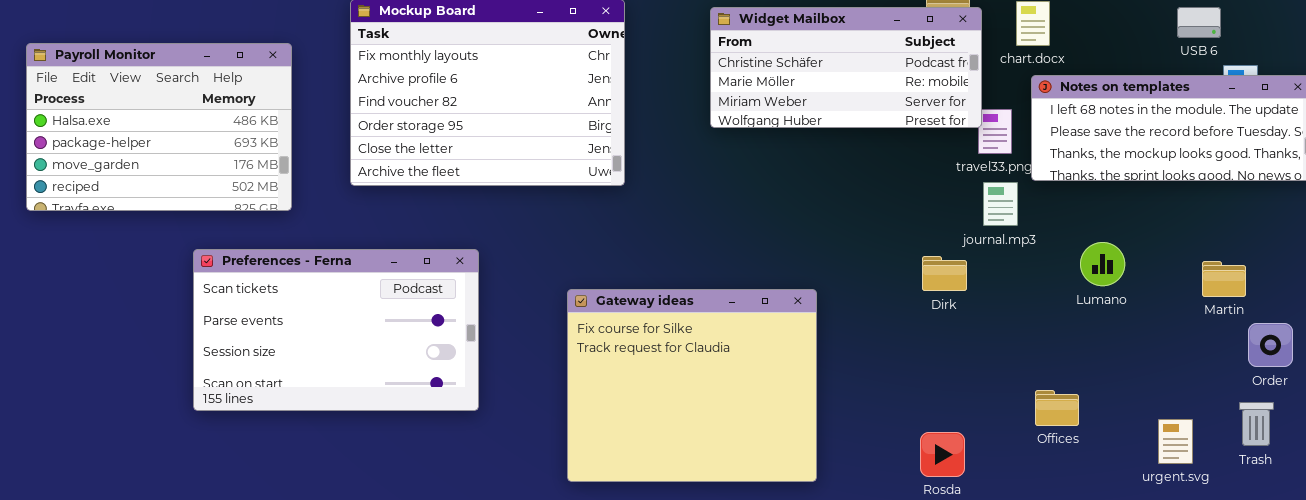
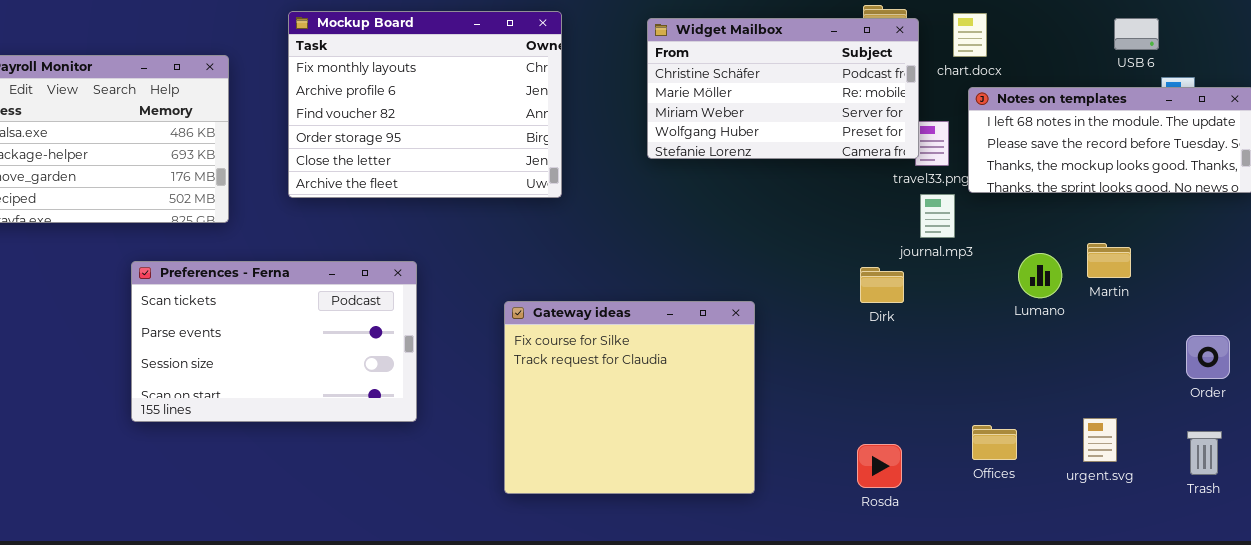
Widget Mailbox: [710,7,982,128] -> [647,18,919,159], resized
Martin: [1202,261,1246,297] -> [1087,243,1131,278], moved
Offices: [1035,390,1079,426] -> [972,425,1017,460], moved
Trash: [1239,402,1274,446] -> [1187,431,1222,475], moved
urgent.svg: [1158,419,1193,464] -> [1083,418,1117,462], moved

